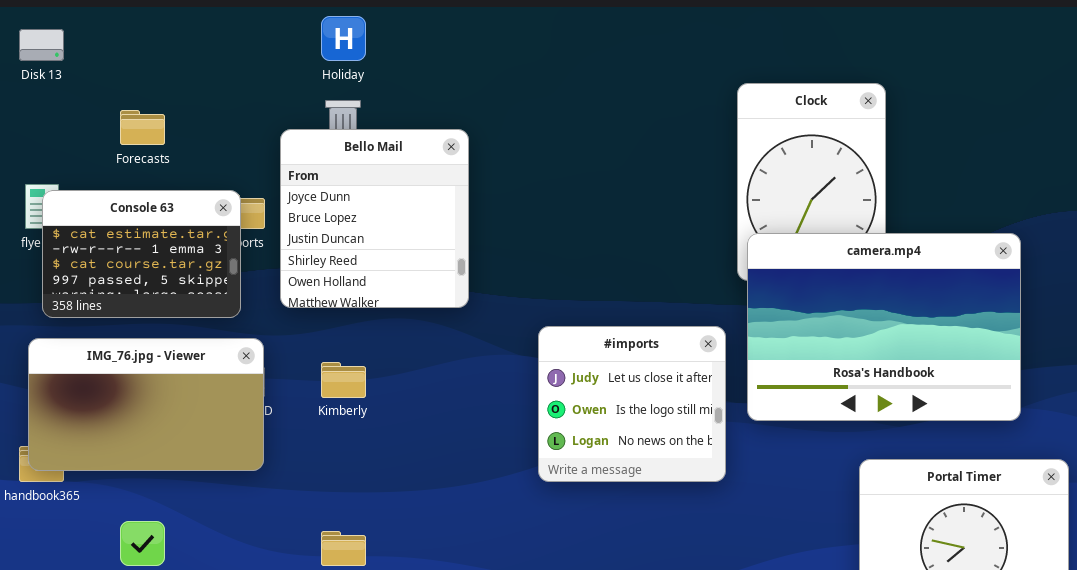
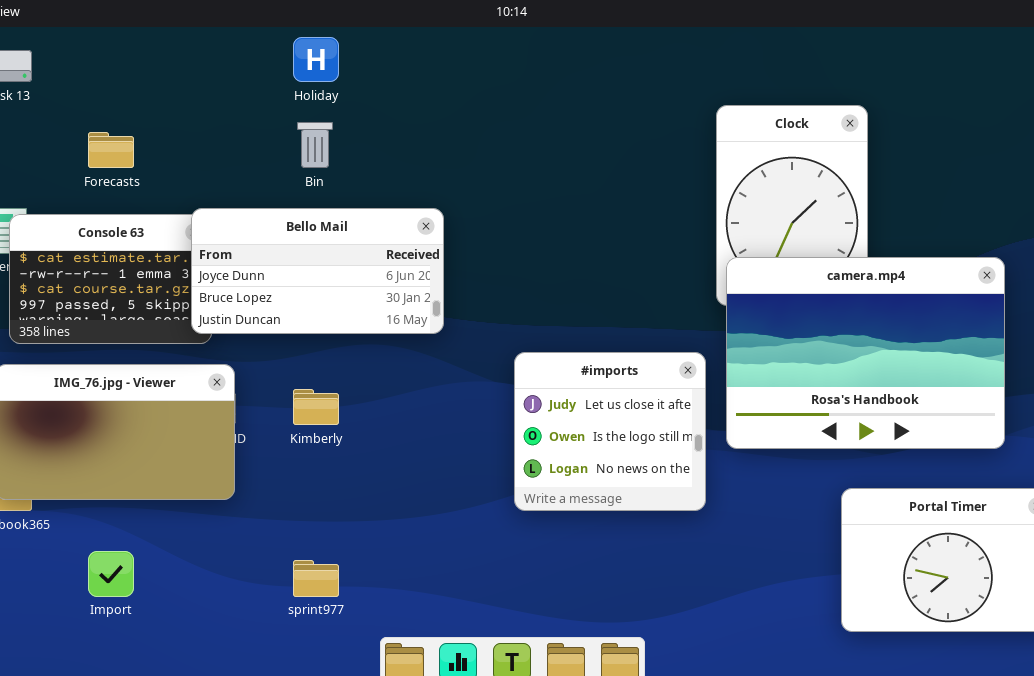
Bello Mail: [280,129,469,308] -> [191,208,444,334], resized

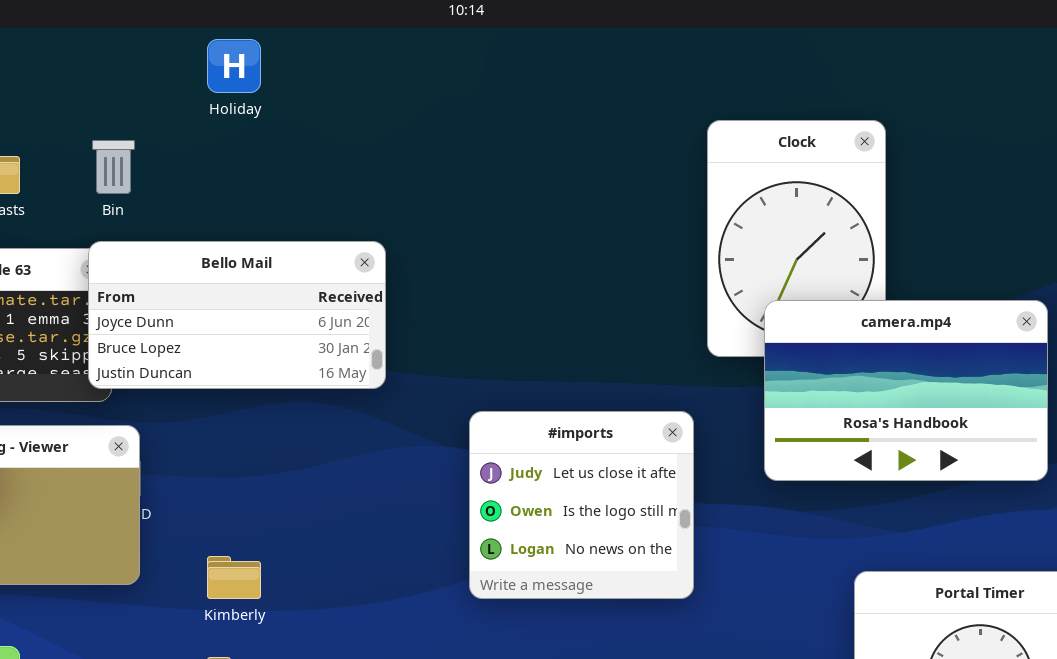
Bin: [297,122,333,168] -> [92,140,135,194], moved
camera.mp4: [726,257,1005,449] -> [764,300,1048,481], resized
Kimberly: [293,389,339,425] -> [207,556,261,599], moved

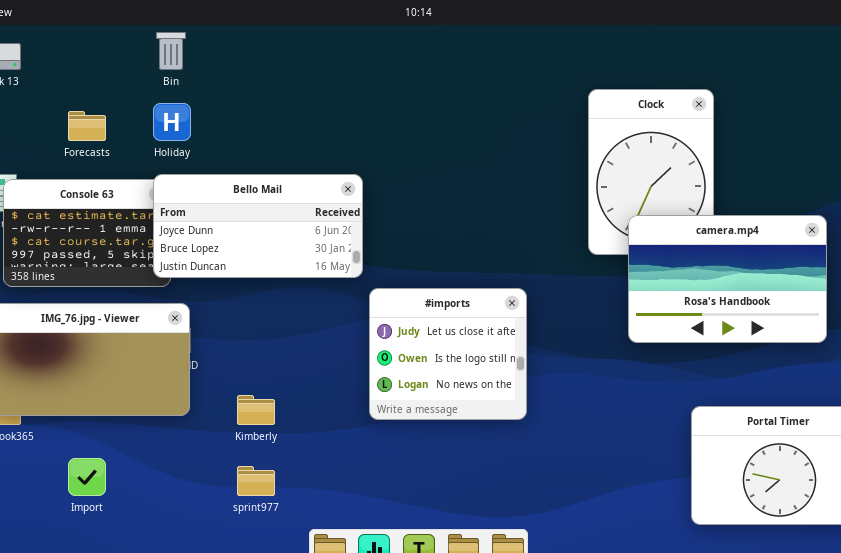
Holiday: [207,39,261,93] -> [153,103,191,141], moved
Bin: [92,140,135,194] -> [156,32,186,70], moved
#imports: [469,411,694,599] -> [369,288,527,420], moved

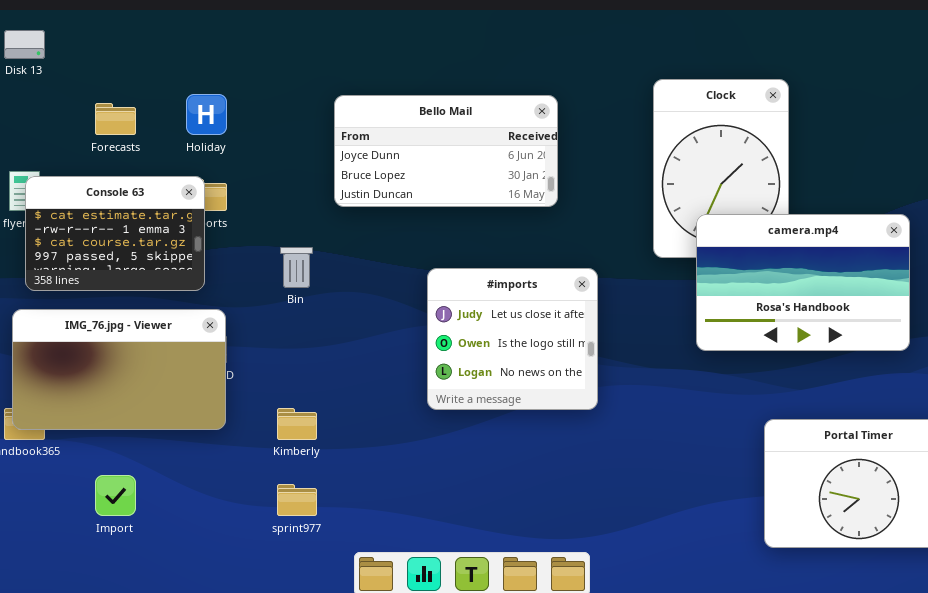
Bin: [156,32,186,70] -> [280,247,313,288], moved
Bello Mail: [153,174,363,278] -> [334,95,558,207], moved
#imports: [369,288,527,420] -> [427,268,598,410], moved

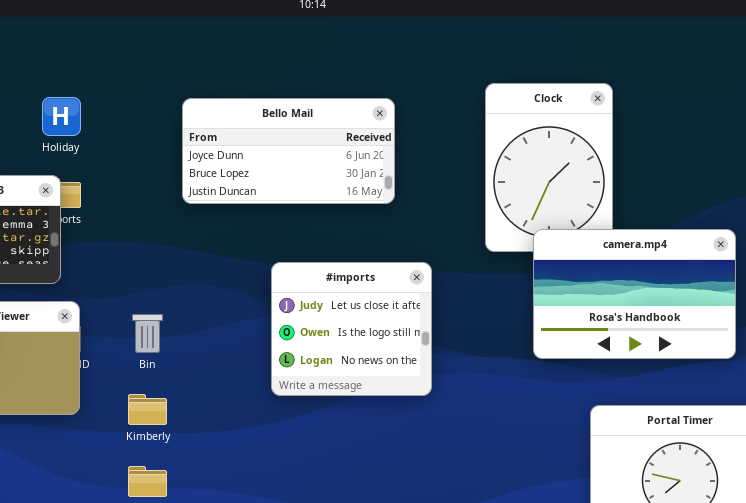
camera.mp4: [696,214,910,351] -> [533,229,736,359], moved
Bin: [280,247,313,288] -> [132,314,163,353], moved

